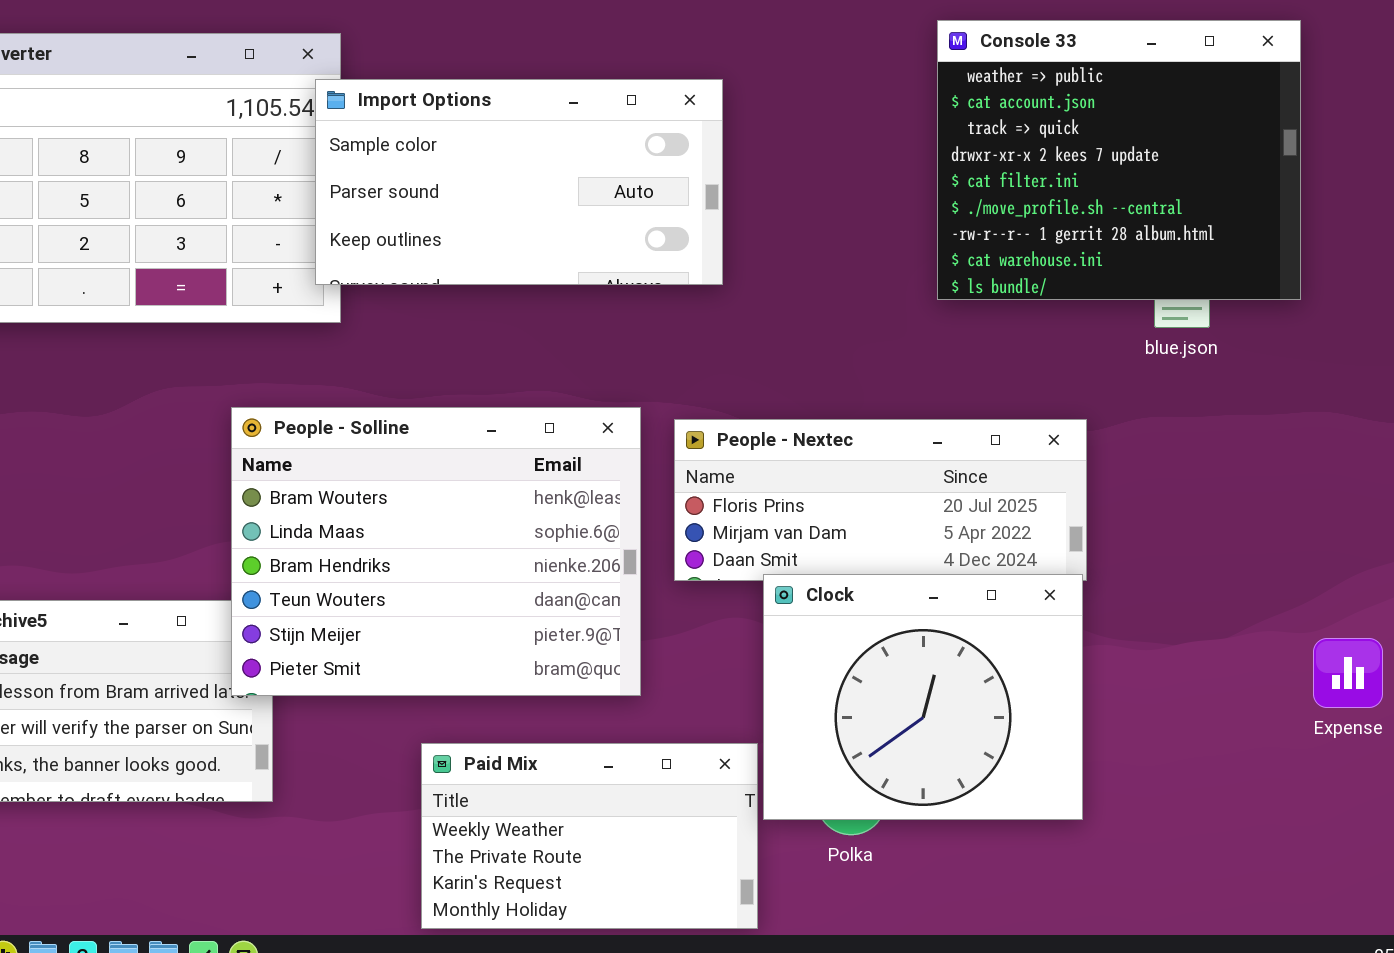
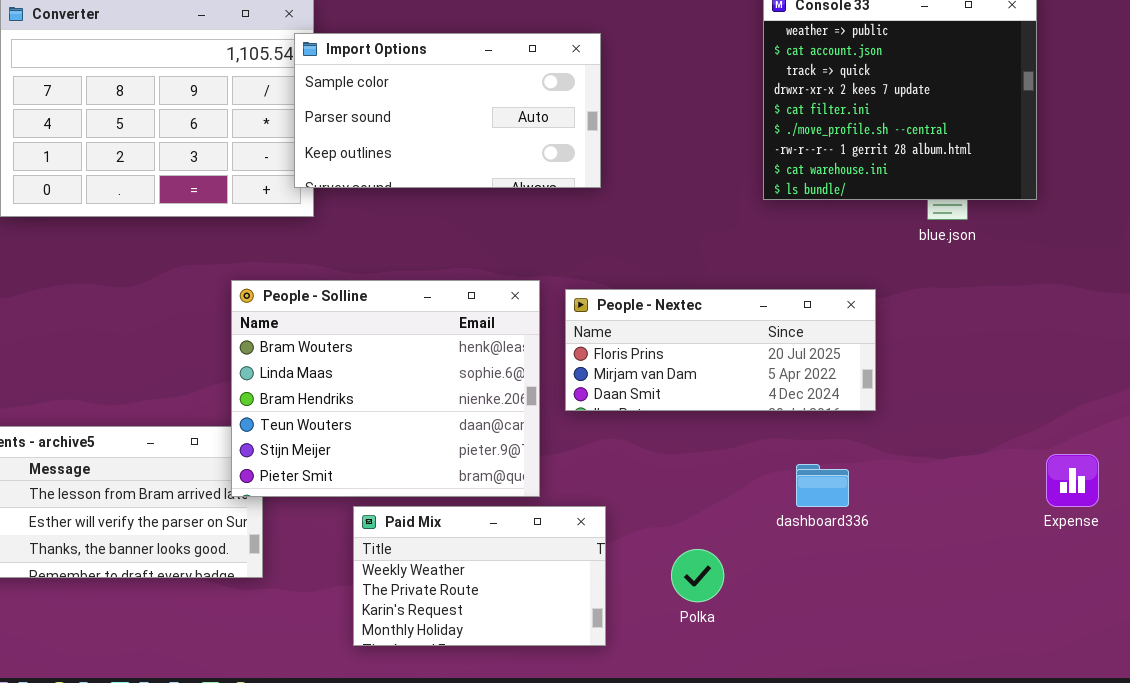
Clock: [763,574,1083,820] -> none, closed
Paid Mix: [421,743,758,929] -> [353,506,606,646], moved

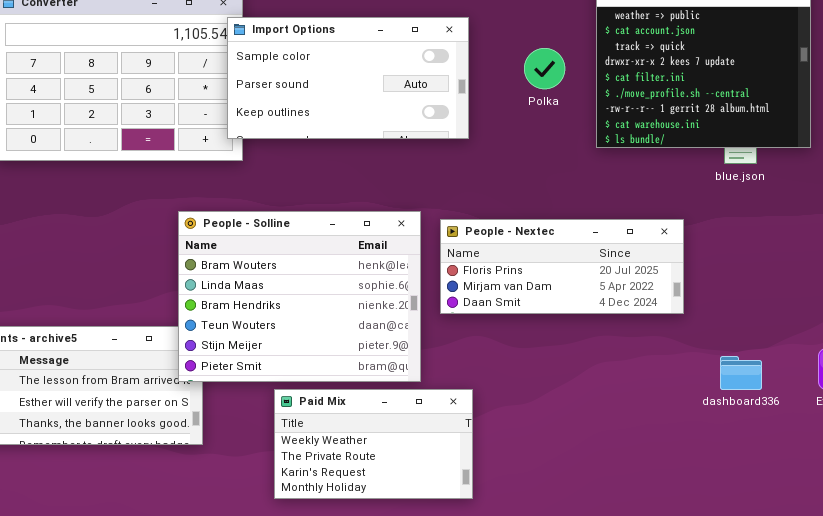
dashboard336: [796,464,849,507] -> [720,356,762,390], moved
Polka: [671,549,724,602] -> [524,48,565,89], moved

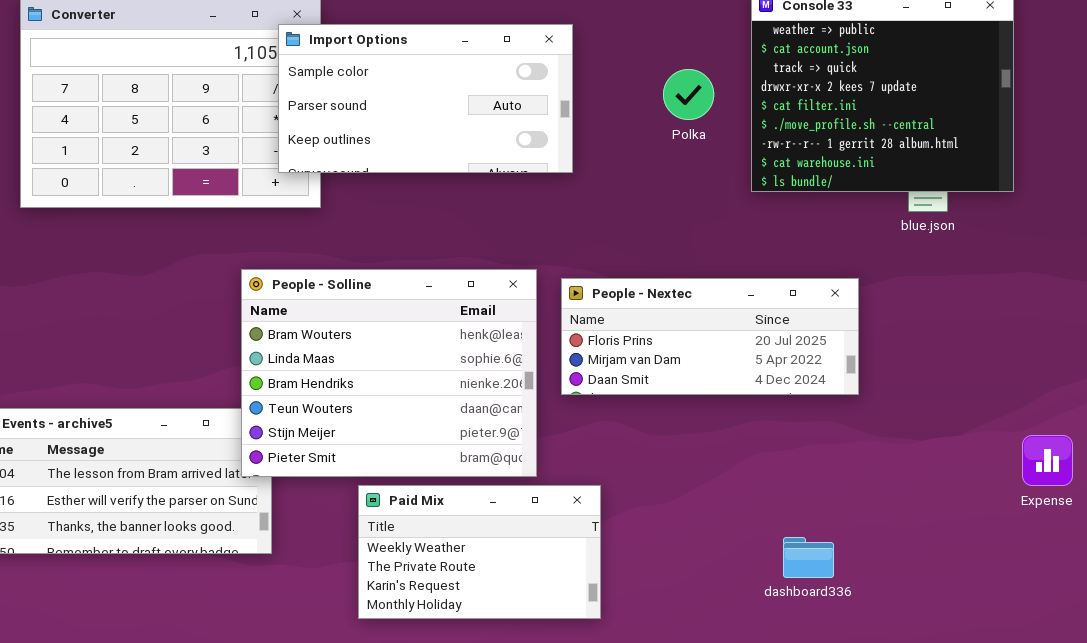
Import Options: [227,17,469,139] -> [278,24,573,173], moved
dashboard336: [720,356,762,390] -> [783,537,834,578], moved

